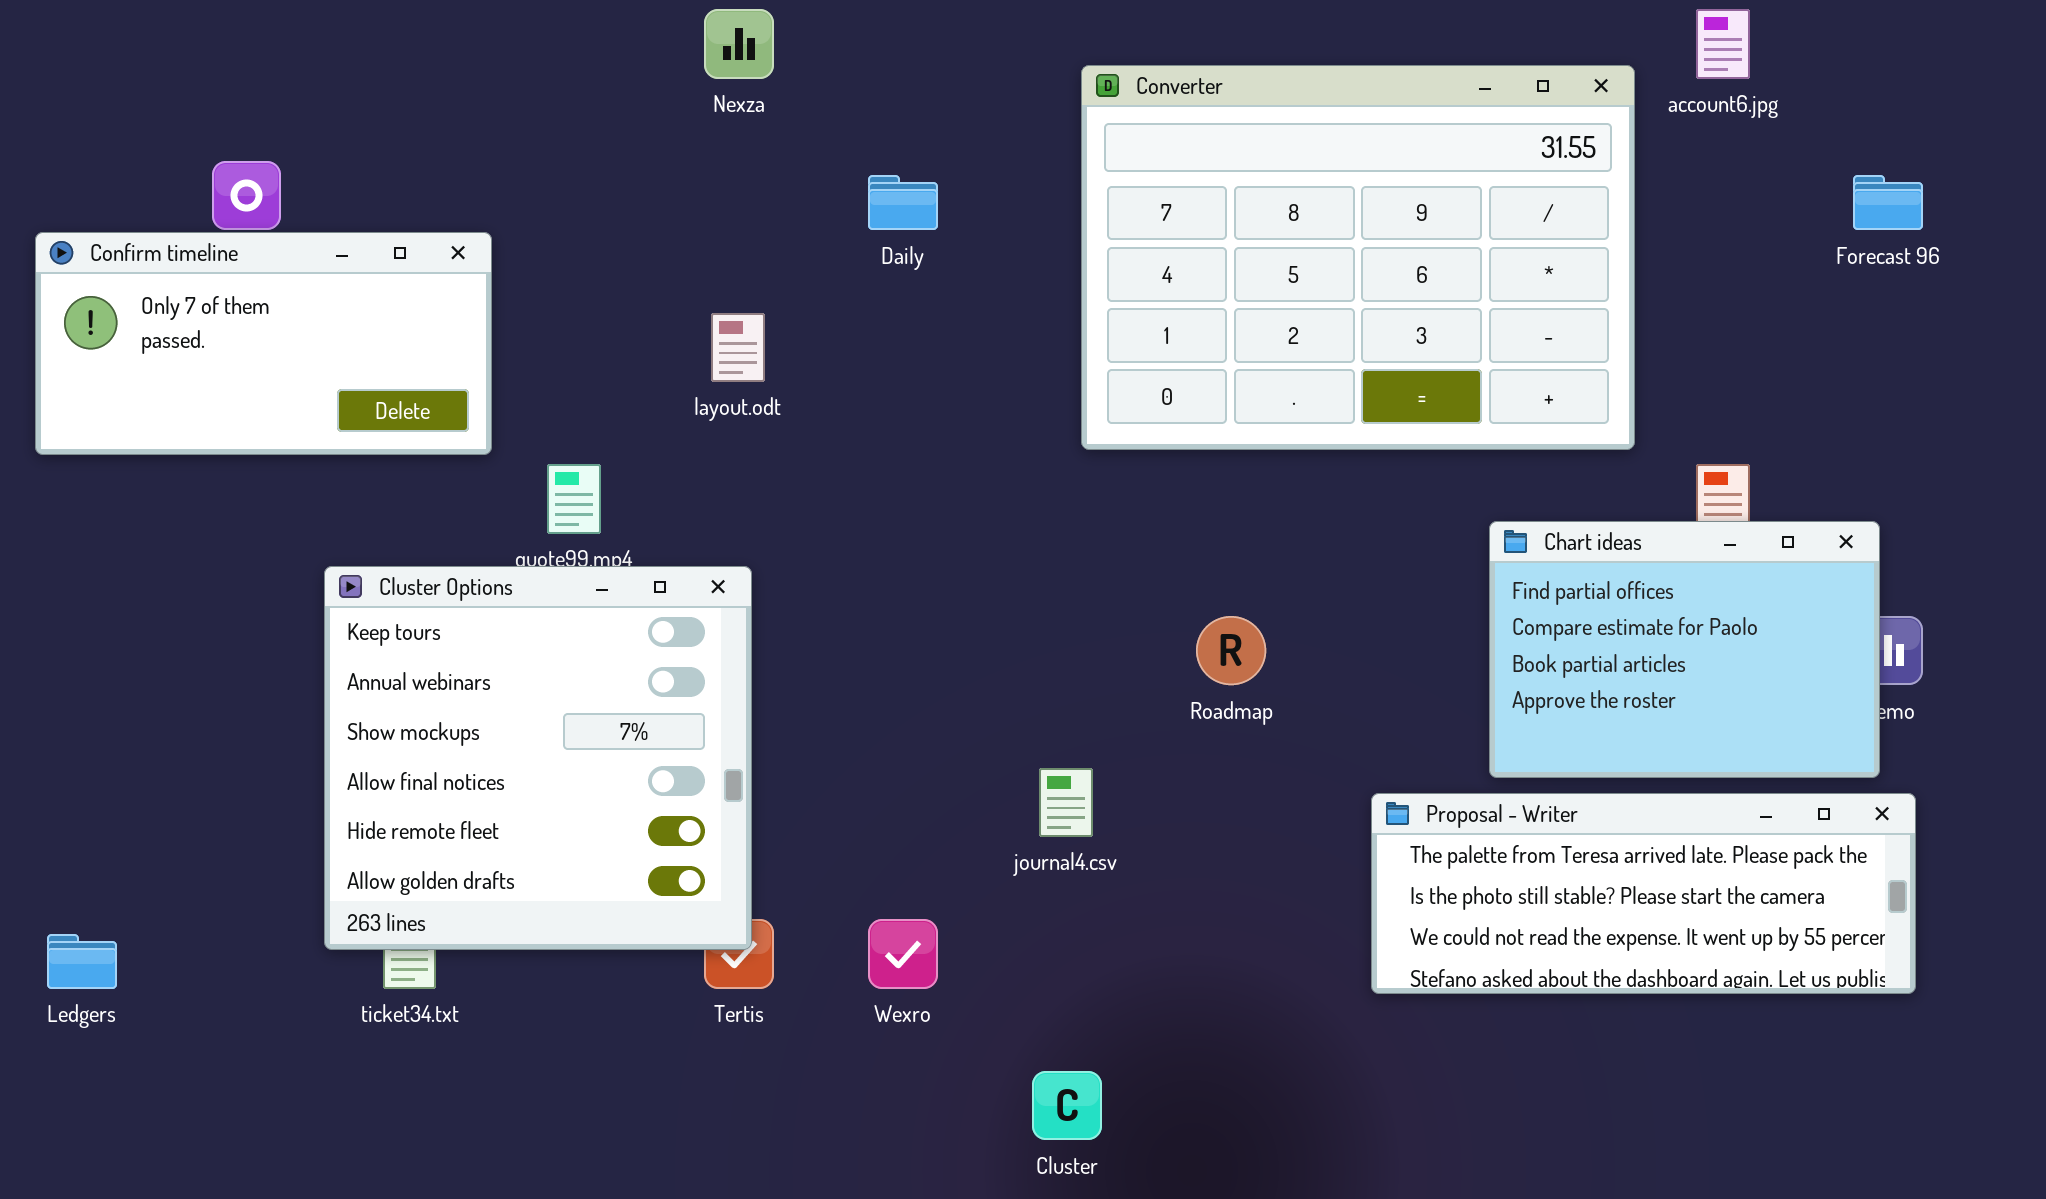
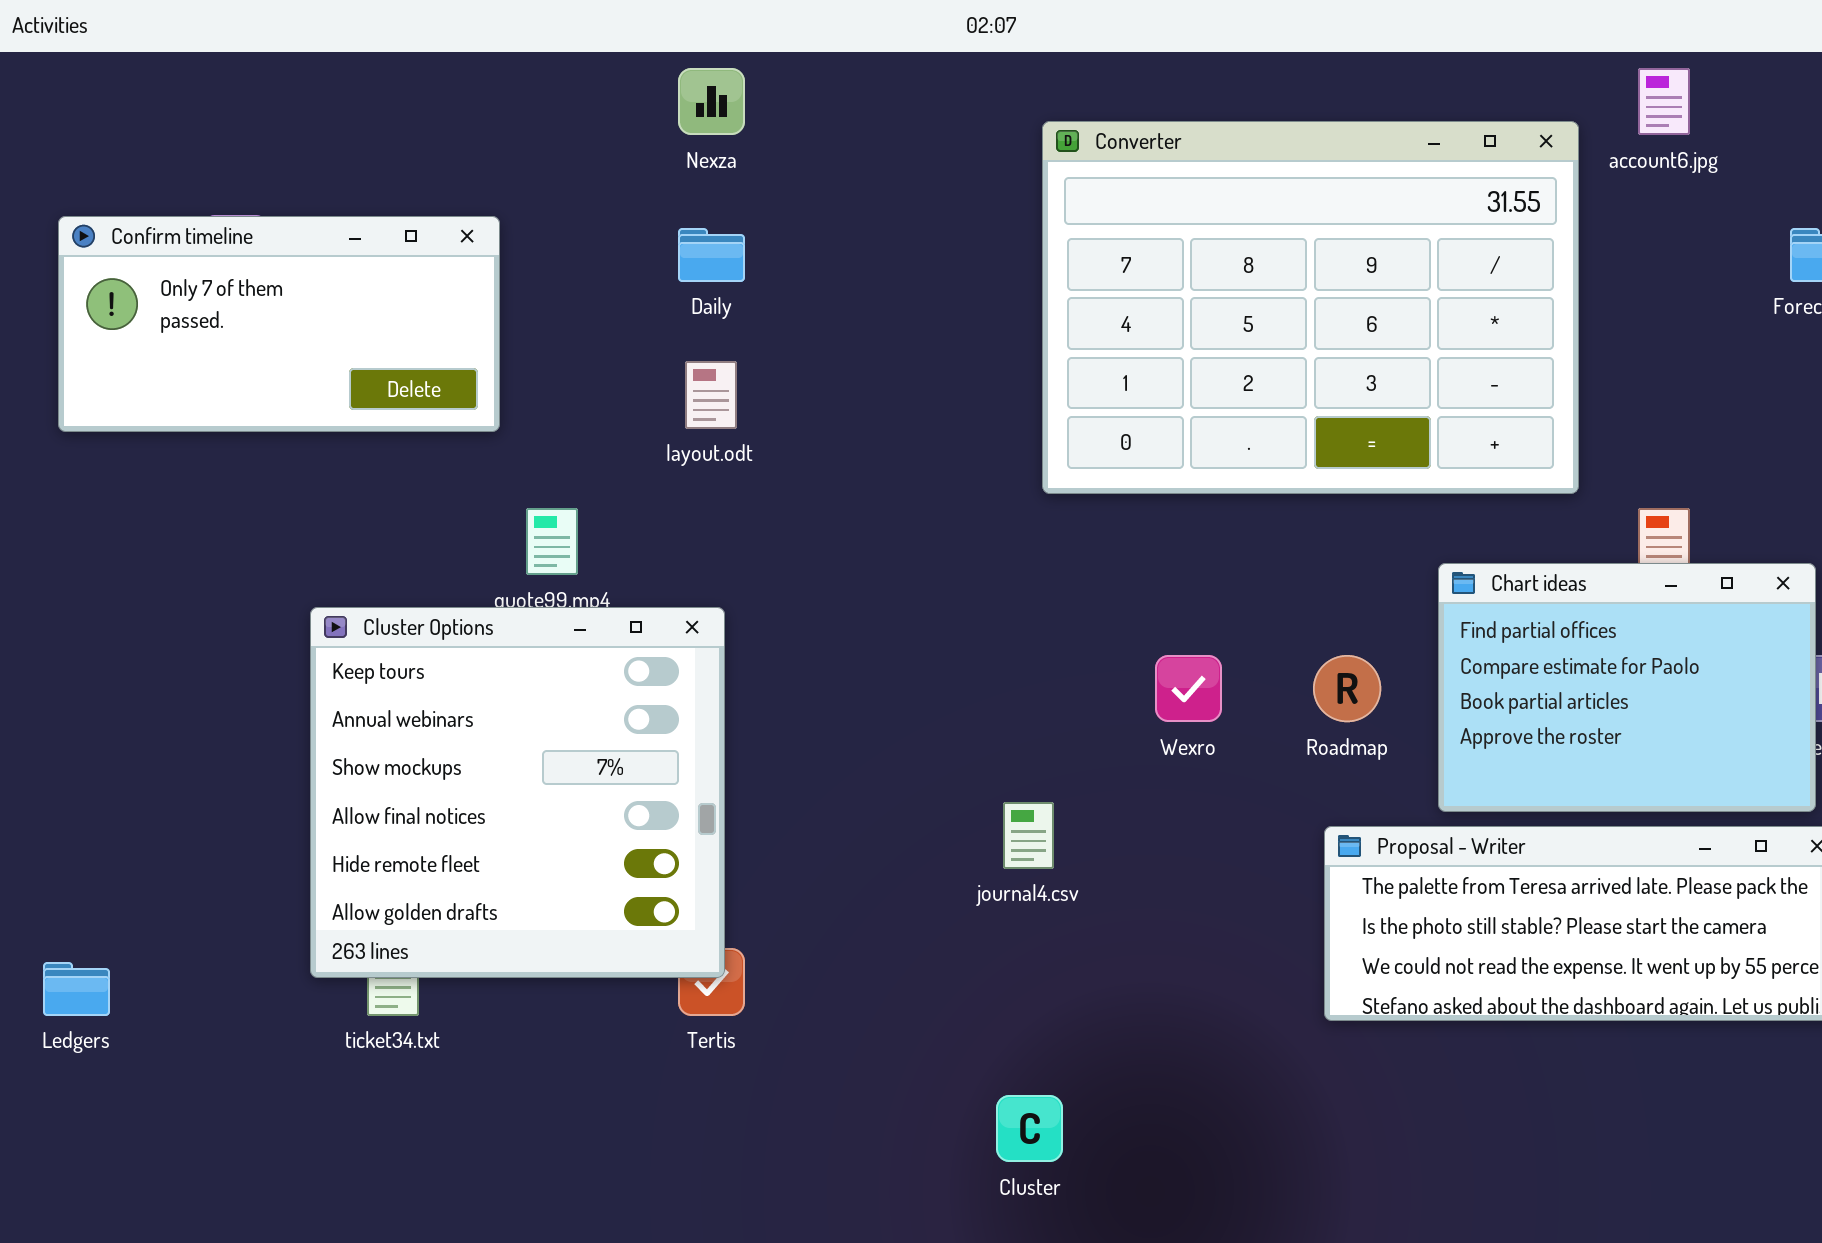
Daily: [868,175,938,230] -> [678,228,745,282], moved
Confirm timeline: [35,232,492,455] -> [58,216,500,432], moved
Roadmap: [1196,616,1266,685] -> [1313,655,1381,722], moved
Wexro: [868,919,938,989] -> [1155,655,1222,722], moved

